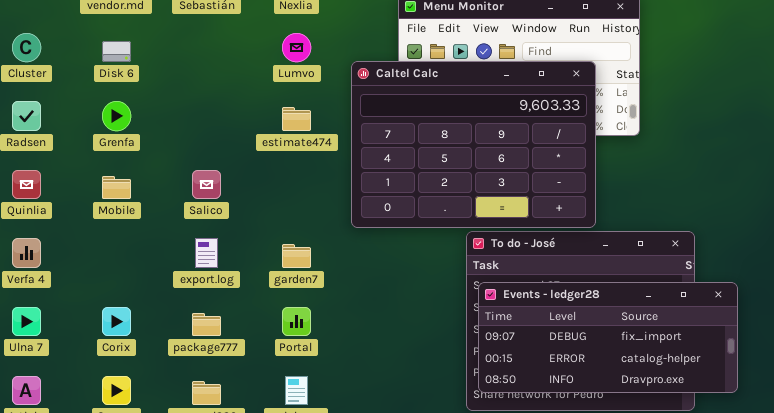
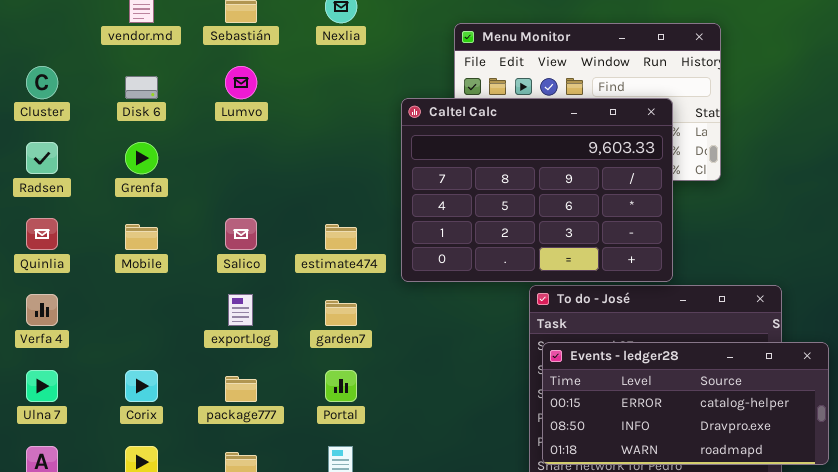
Lumvo: [282,33,311,62] -> [225,66,257,99], moved
estimate474: [282,107,311,131] -> [325,224,357,250], moved
Events - ledger28: [478,282,738,393] -> [542,342,829,465], scrolled down 1 row

